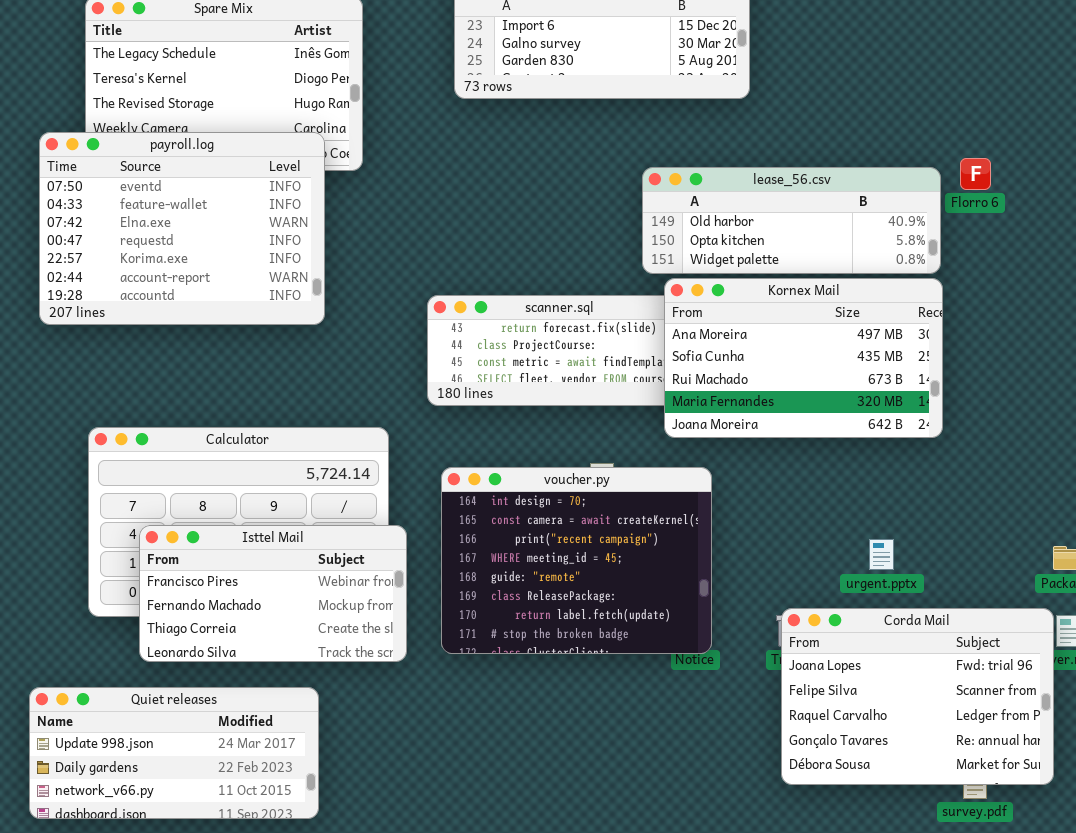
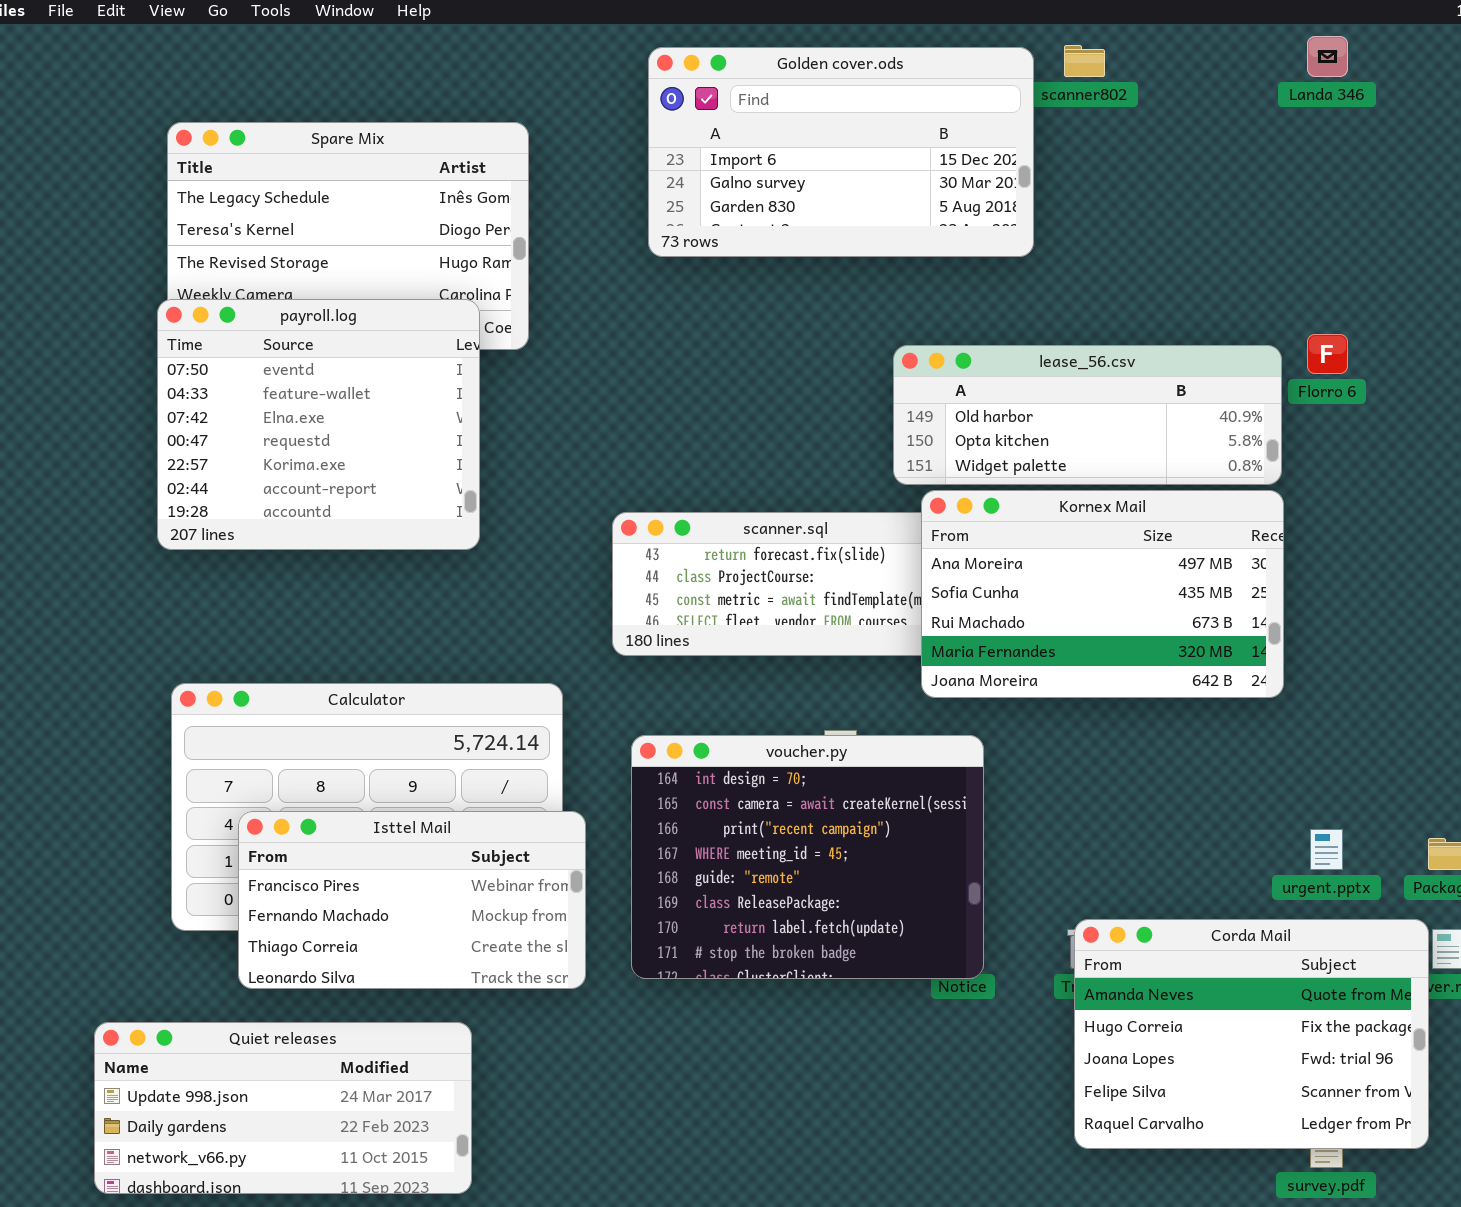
payroll.log: [39,132,325,325] -> [157,299,480,550], resized
urgent.pptx: [869,539,894,570] -> [1310,829,1343,870], moved
Corda Mail: [781,608,1054,785] -> [1074,919,1429,1149], scrolled up 2 rows

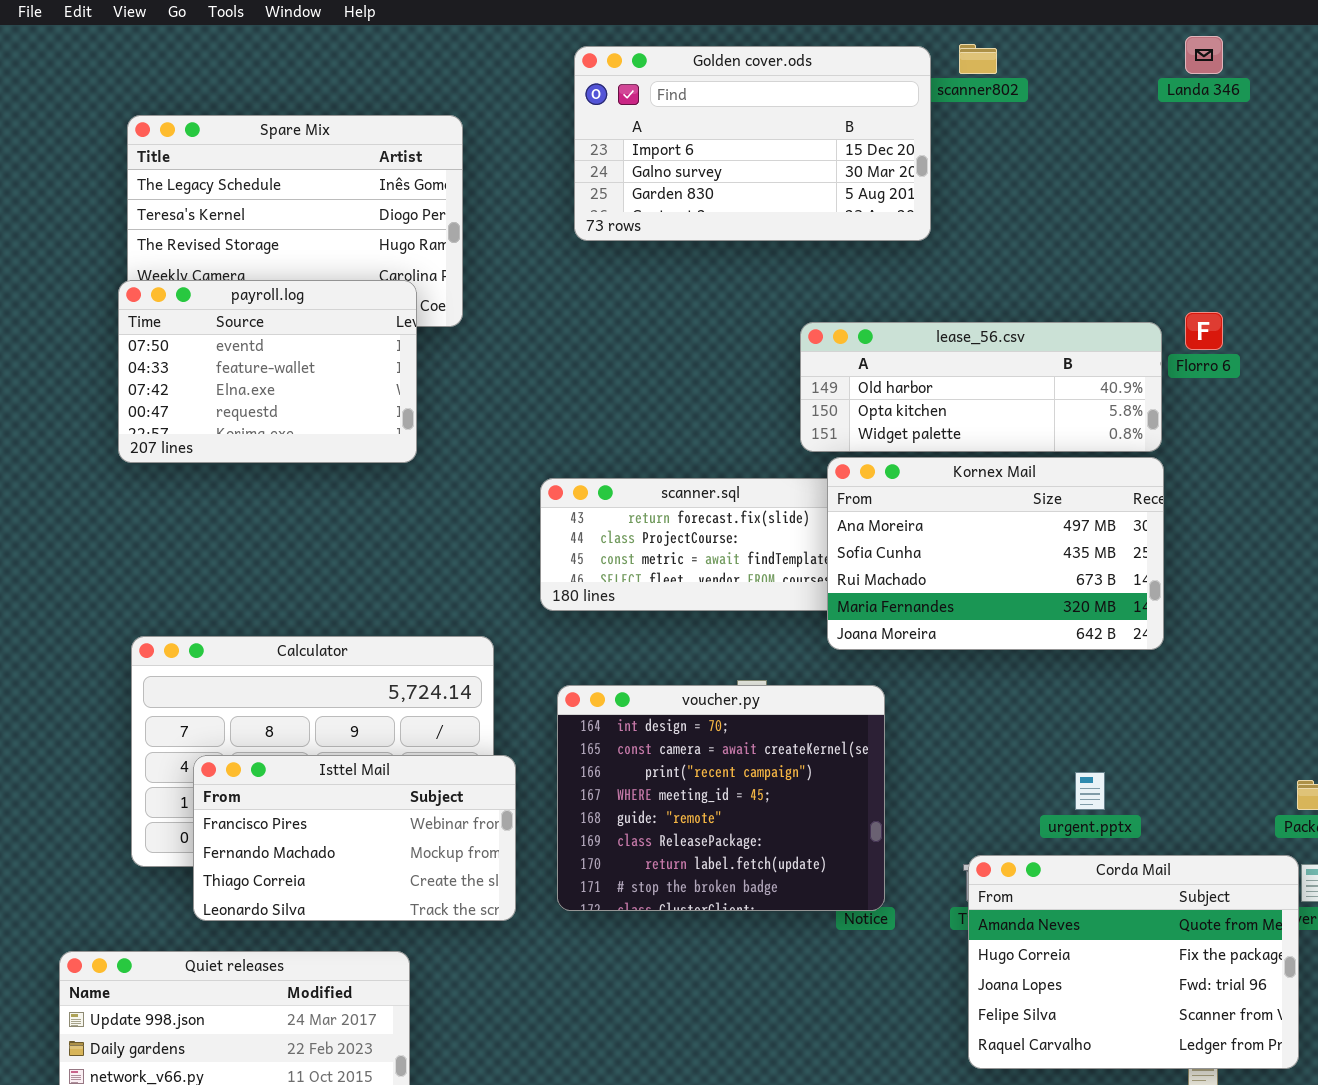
payroll.log: [157,299,480,550] -> [118,280,417,463], resized
urgent.pptx: [1310,829,1343,870] -> [1075,772,1105,810], moved

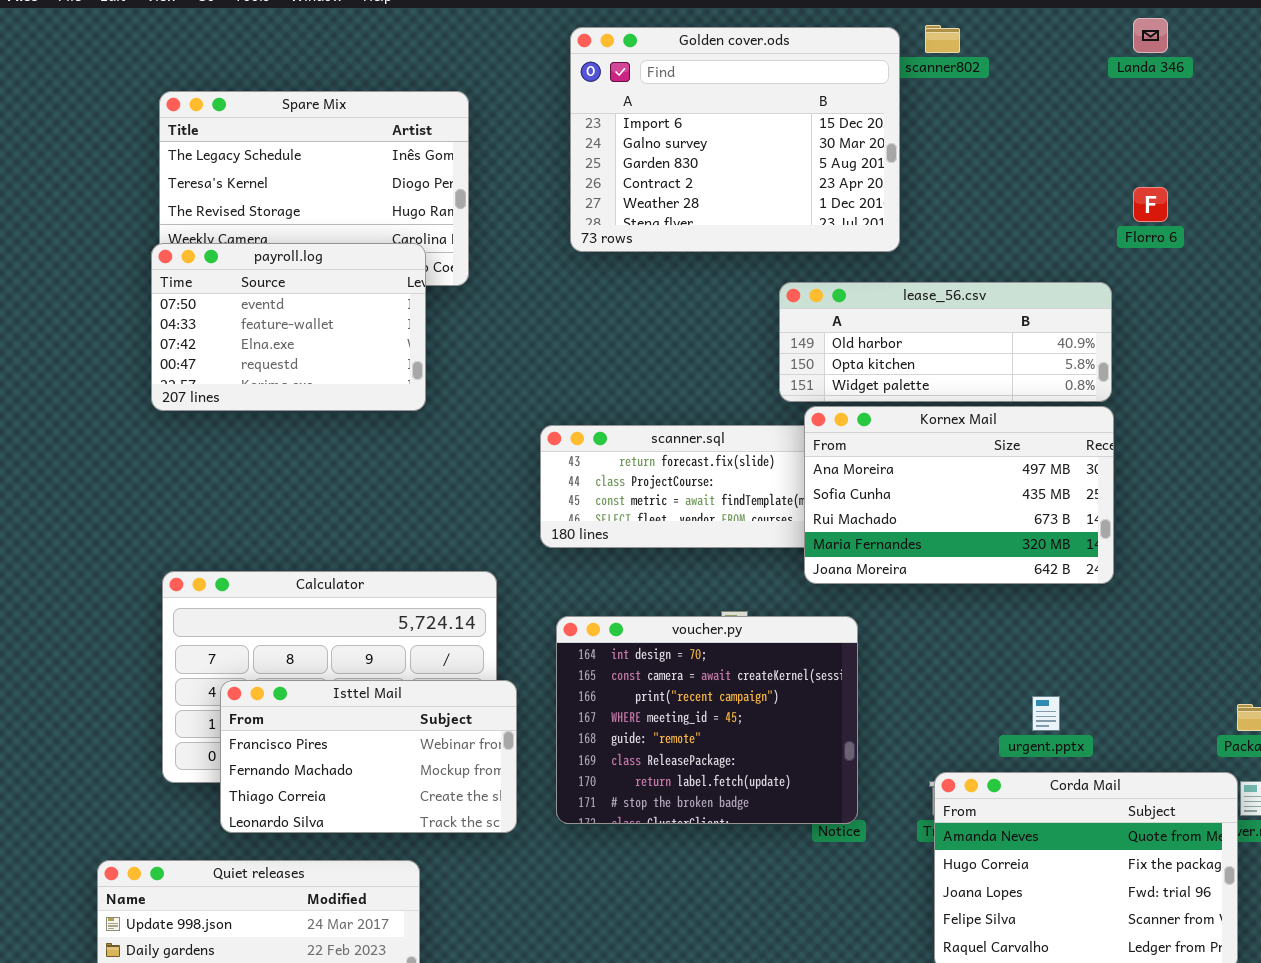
Golden cover.ods: [574,46,931,241] -> [570,27,900,252], resized
Florro 6: [1185,312,1223,350] -> [1133,187,1168,222], moved

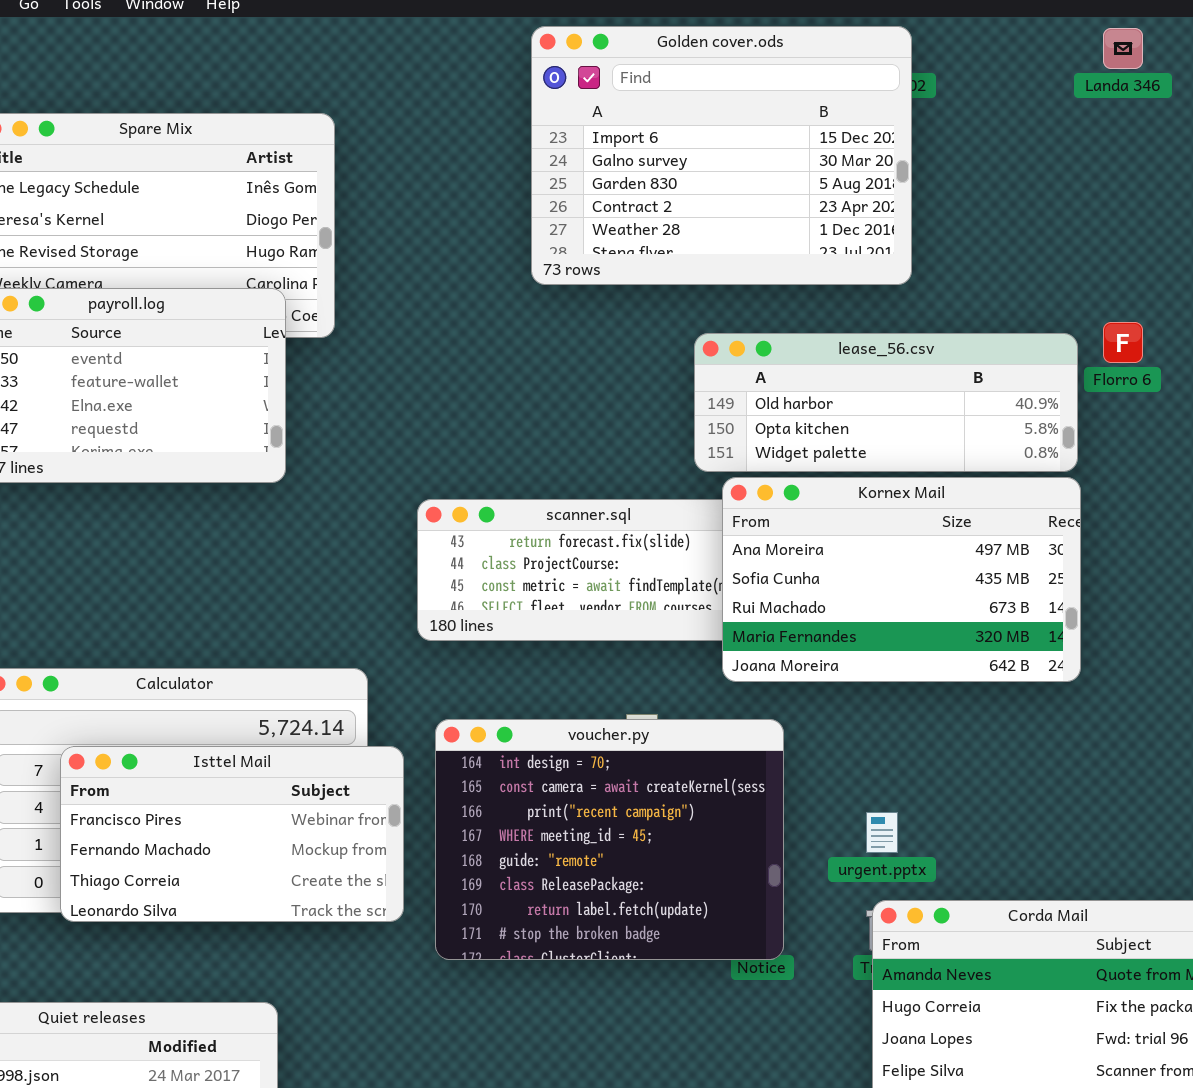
Golden cover.ods: [570,27,900,252] -> [531,26,912,285], moved
Florro 6: [1133,187,1168,222] -> [1103,322,1143,363], moved
Isttel Mail: [220,680,517,833] -> [60,746,404,922], moved
urgent.pptx: [1032,696,1060,731] -> [866,812,898,853], moved

